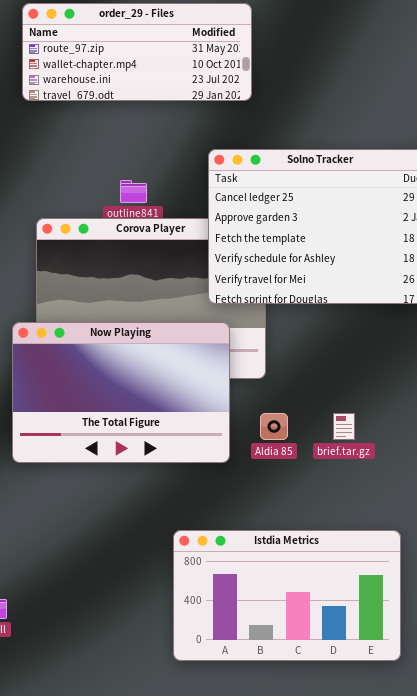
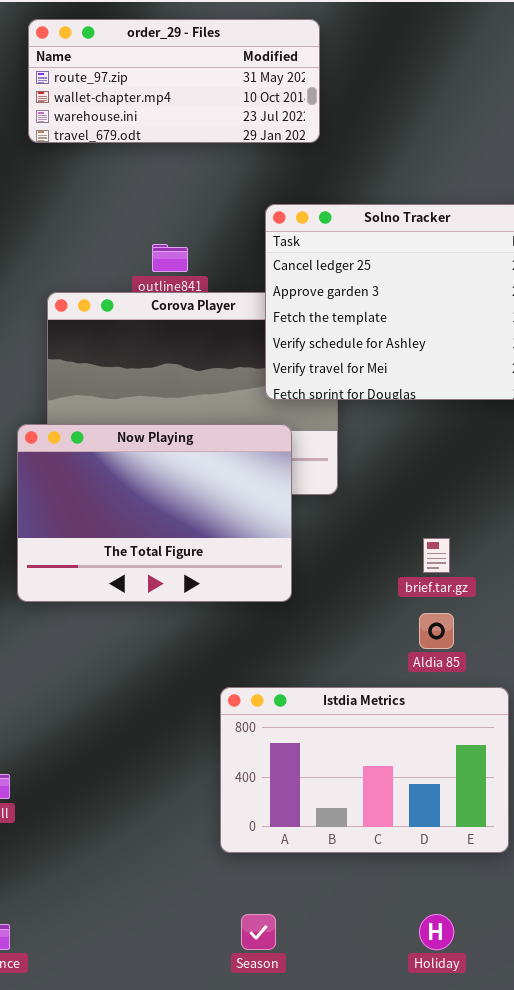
Aldia 85: [260,413,288,440] -> [419,613,454,649], moved

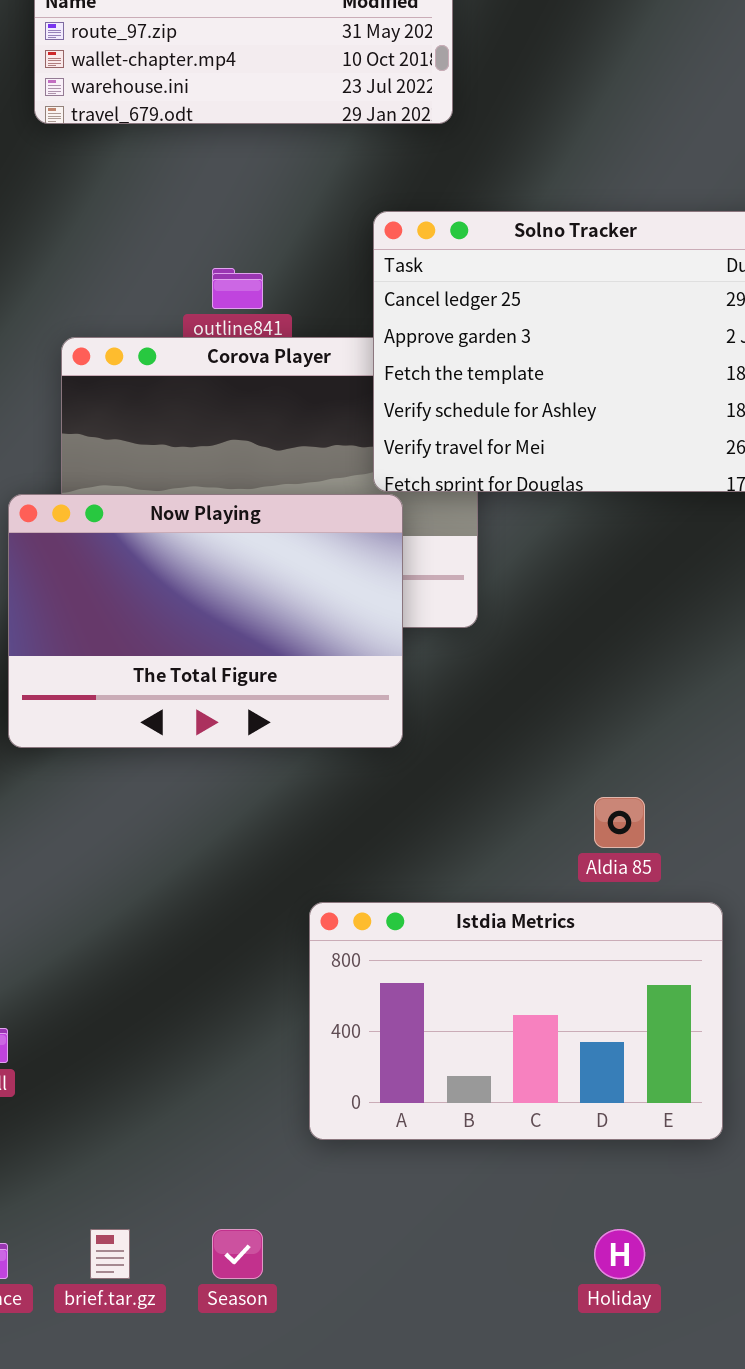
Now Playing: [17,424,292,602] -> [8,494,403,748], moved
brief.tar.gz: [423,538,450,573] -> [90,1229,130,1279], moved
Season: [241,914,276,950] -> [212,1229,263,1279], moved

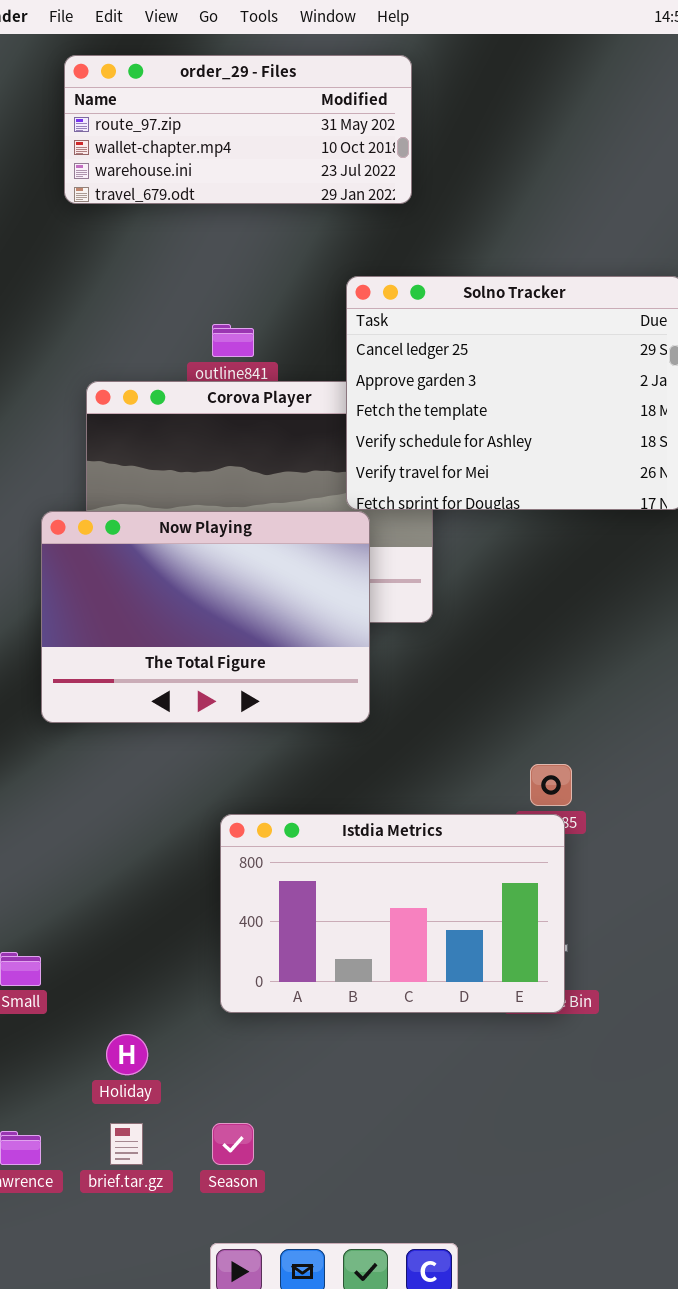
Istdia Metrics: [309,902,723,1140] -> [220,814,565,1013], moved
Holiday: [594,1229,645,1279] -> [106,1034,148,1075], moved

